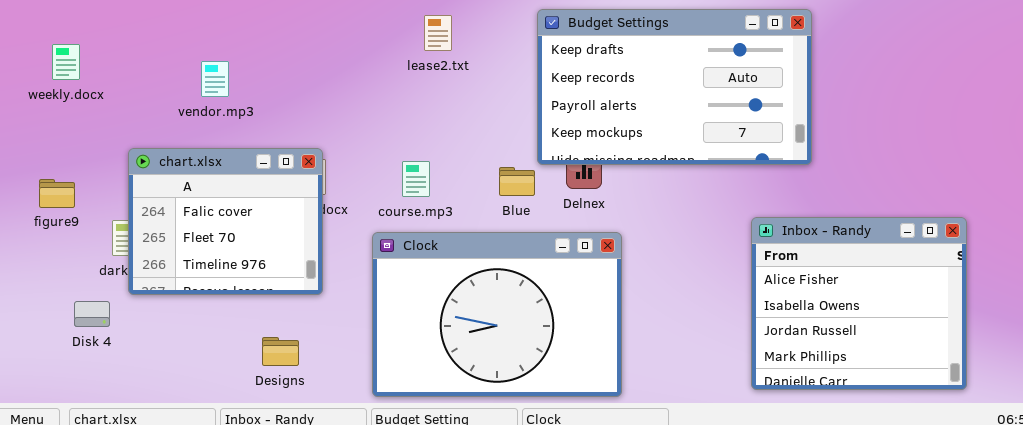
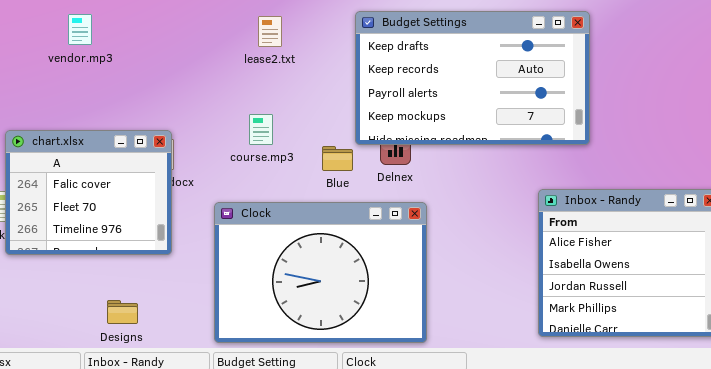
vendor.mp3: [201,61,229,97] -> [68,14,92,45], moved
course.mp3: [402,161,430,197] -> [249,114,273,145], moved
Designs: [262,337,299,366] -> [107,300,138,324], moved

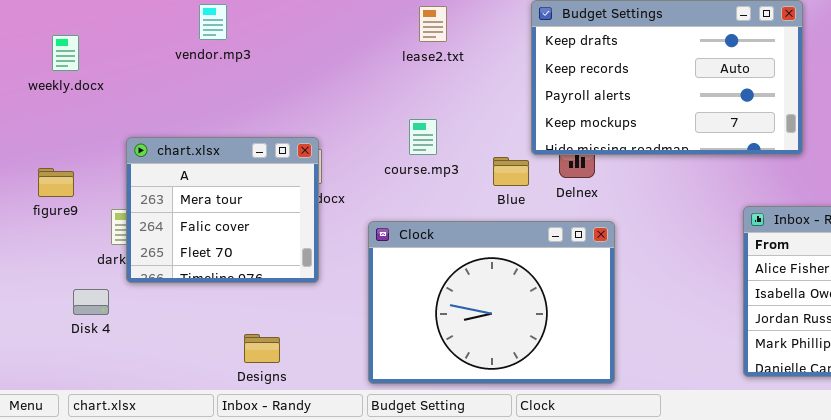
chart.xlsx: [5,130,172,255] -> [126,137,319,283], scrolled up 1 row

